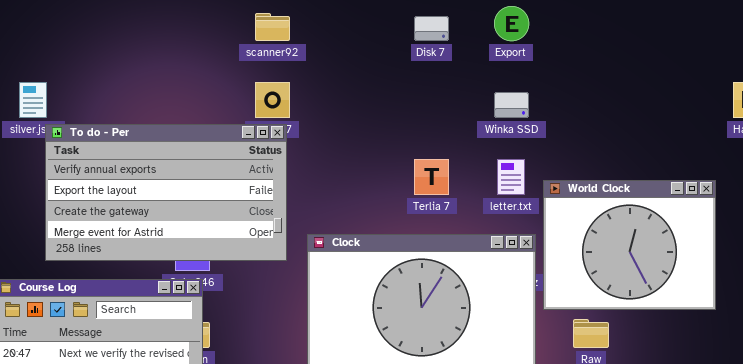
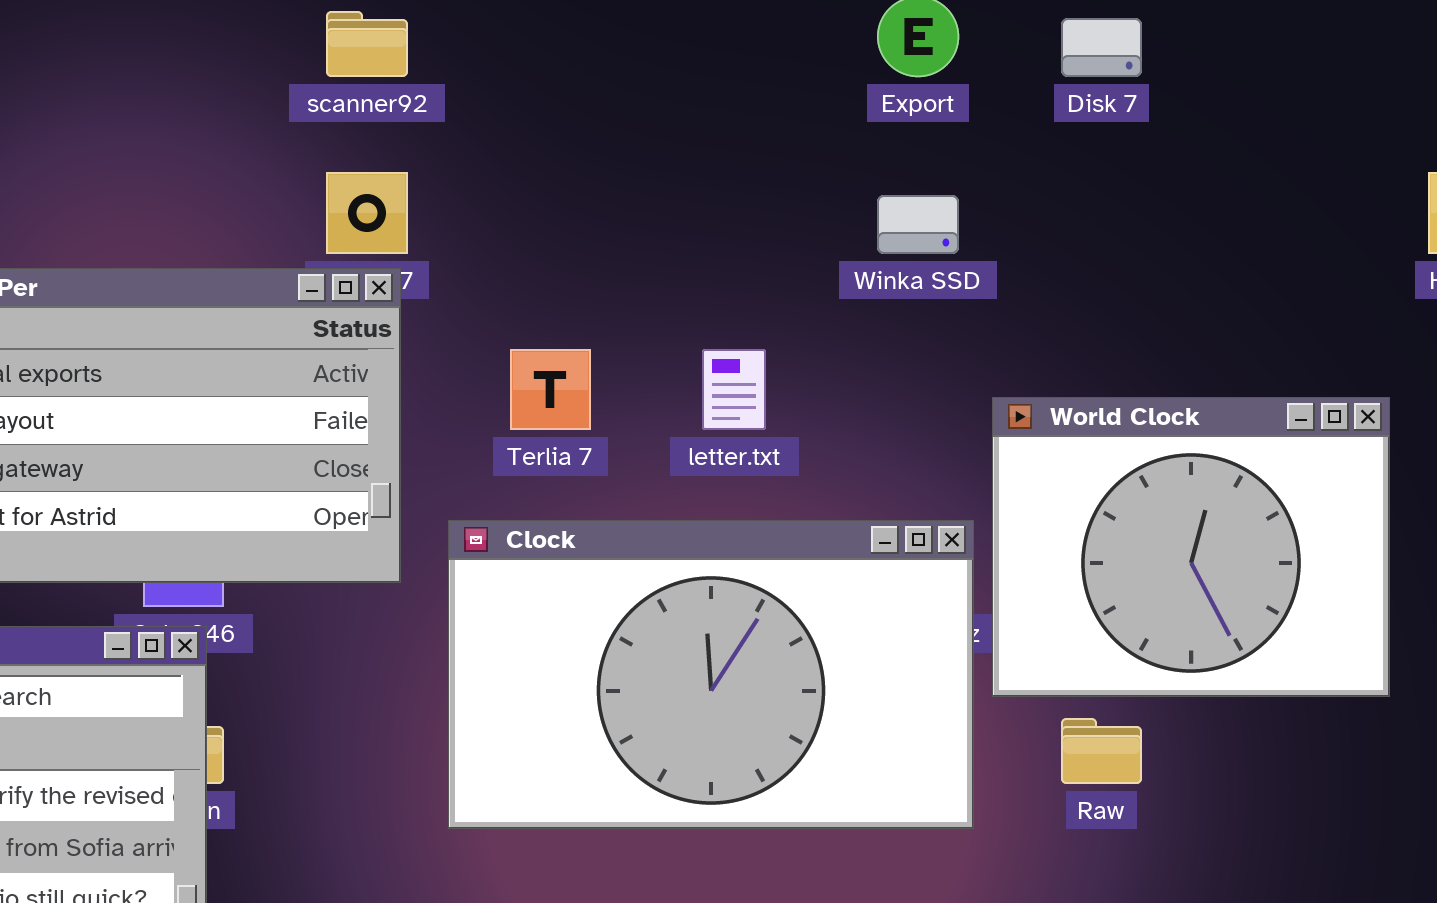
Disk 7: [414,16,449,41] -> [1061,18,1142,77], moved
Terlia 7: [414,159,449,195] -> [510,349,591,430], moved
letter.txt: [497,159,525,195] -> [702,349,766,430], moved

